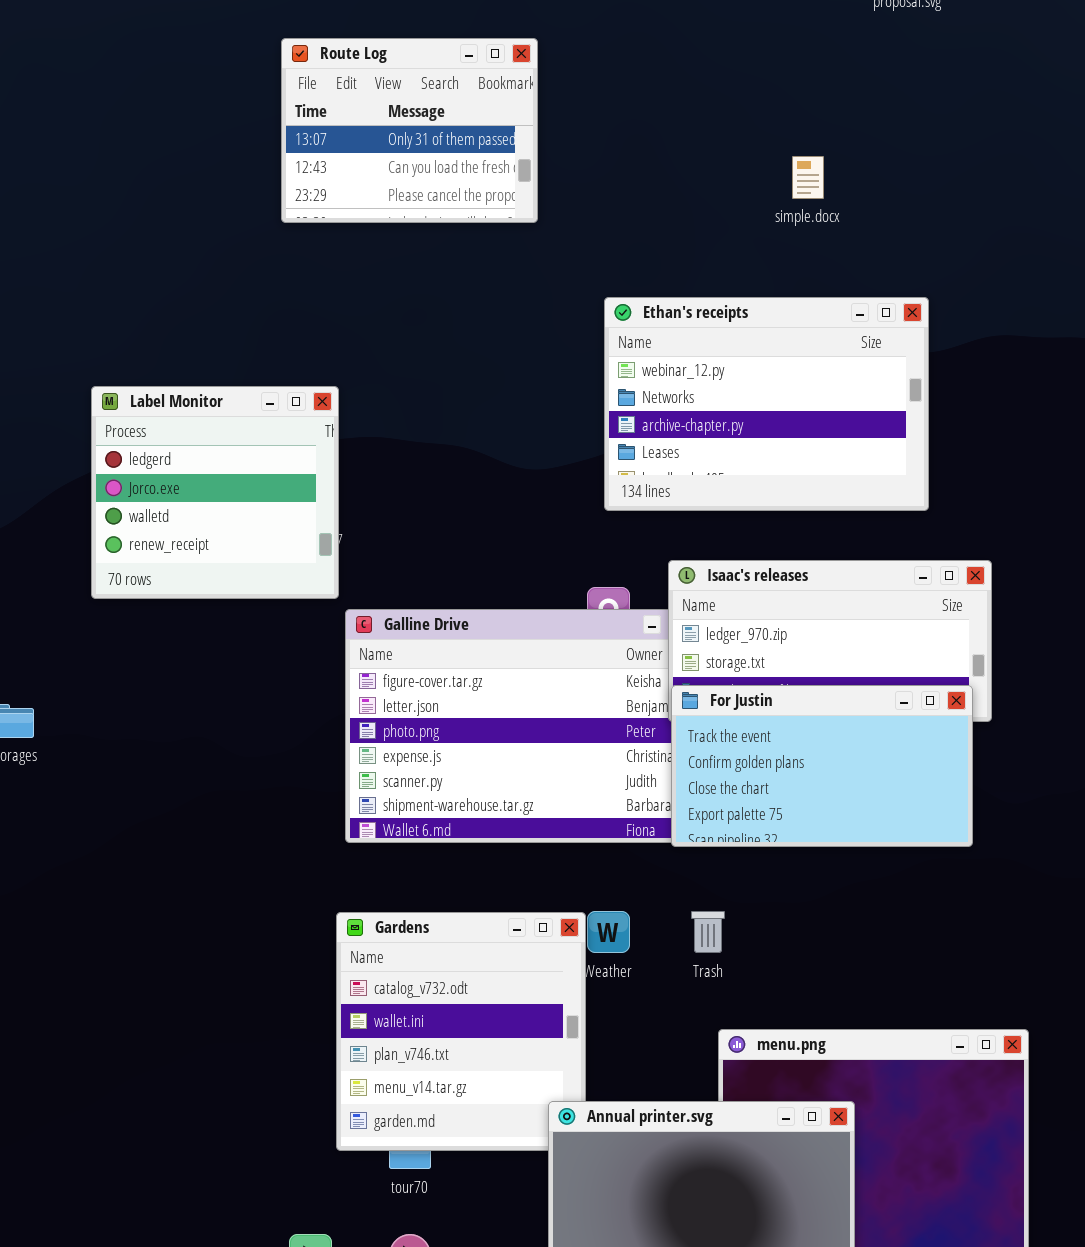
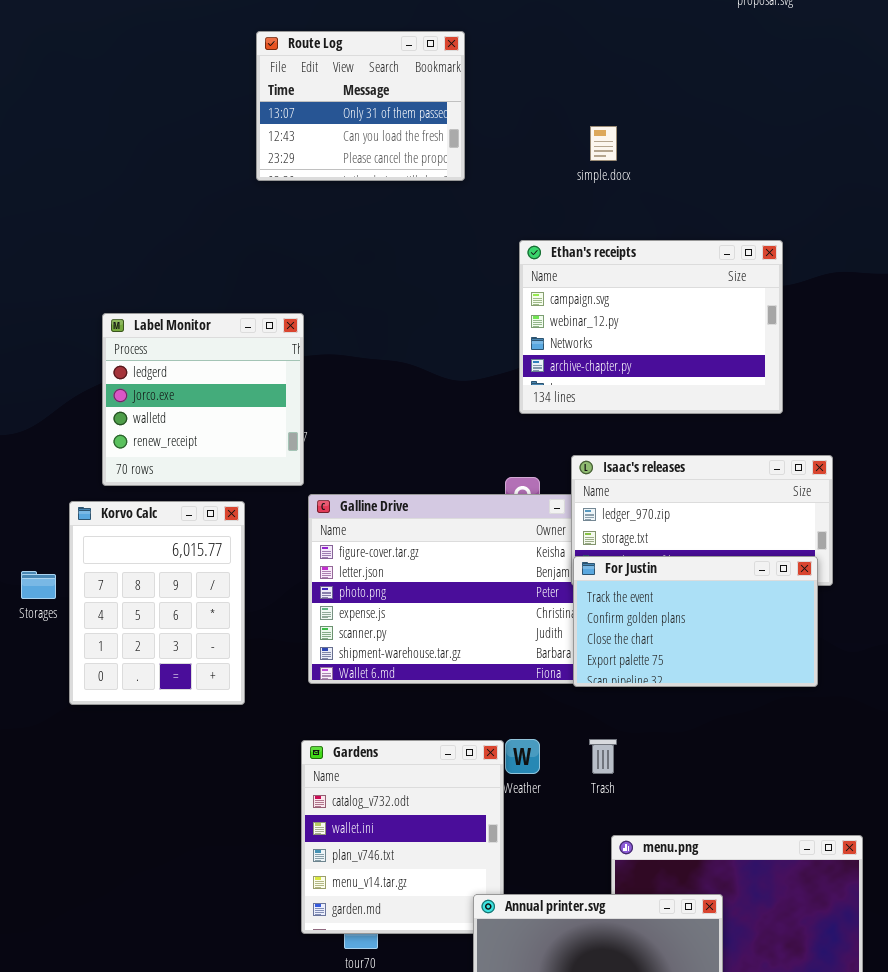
simple.docx: [792,156,824,199] -> [590,126,617,161], moved
Ethan's receipts: [604,297,929,511] -> [519,240,783,414], scrolled up 1 row
Korvo Calc: none -> [69,501,245,705], opened

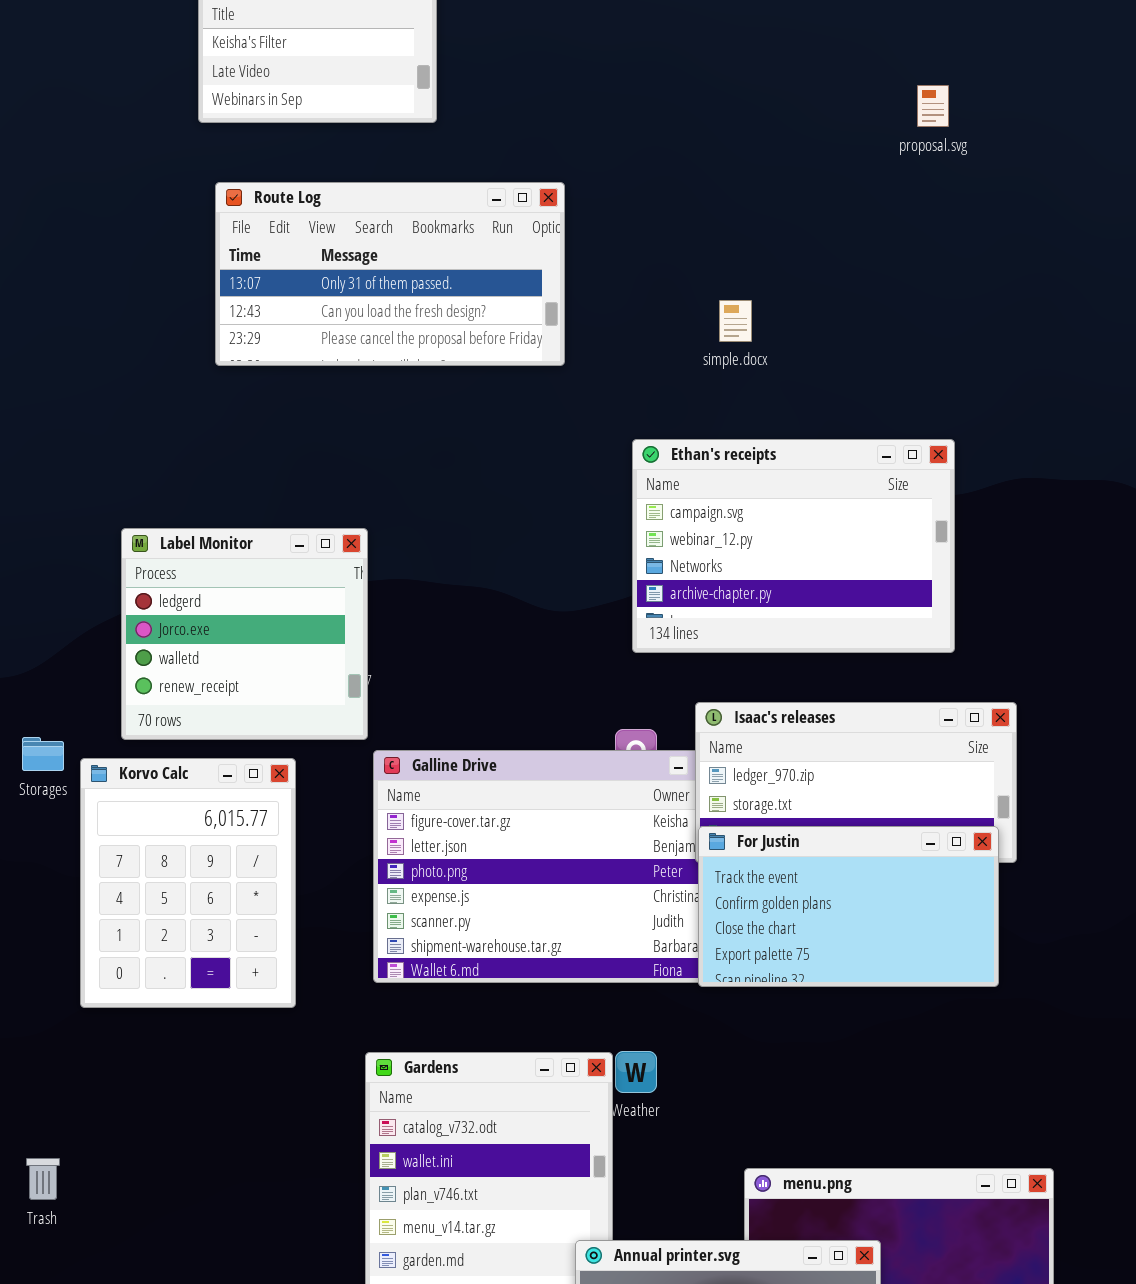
Route Log: [256,31,465,181] -> [215,182,565,366], resized
Storages: [21,571,56,599] -> [22,737,64,771], moved
Trash: [589,739,617,774] -> [26,1158,60,1200], moved

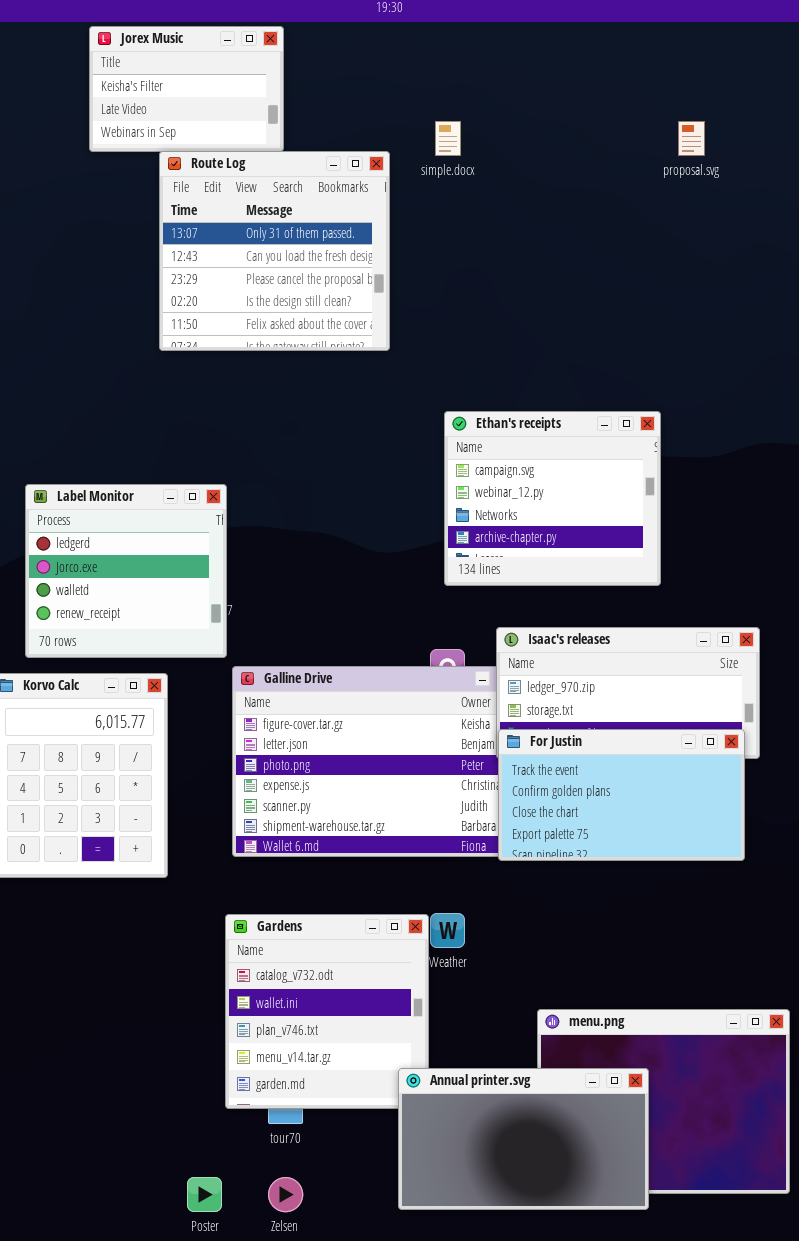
Route Log: [215,182,565,366] -> [159,151,390,351], resized
simple.docx: [719,300,752,342] -> [435,121,461,156], moved
Ethan's receipts: [632,439,955,653] -> [444,411,661,586], resized

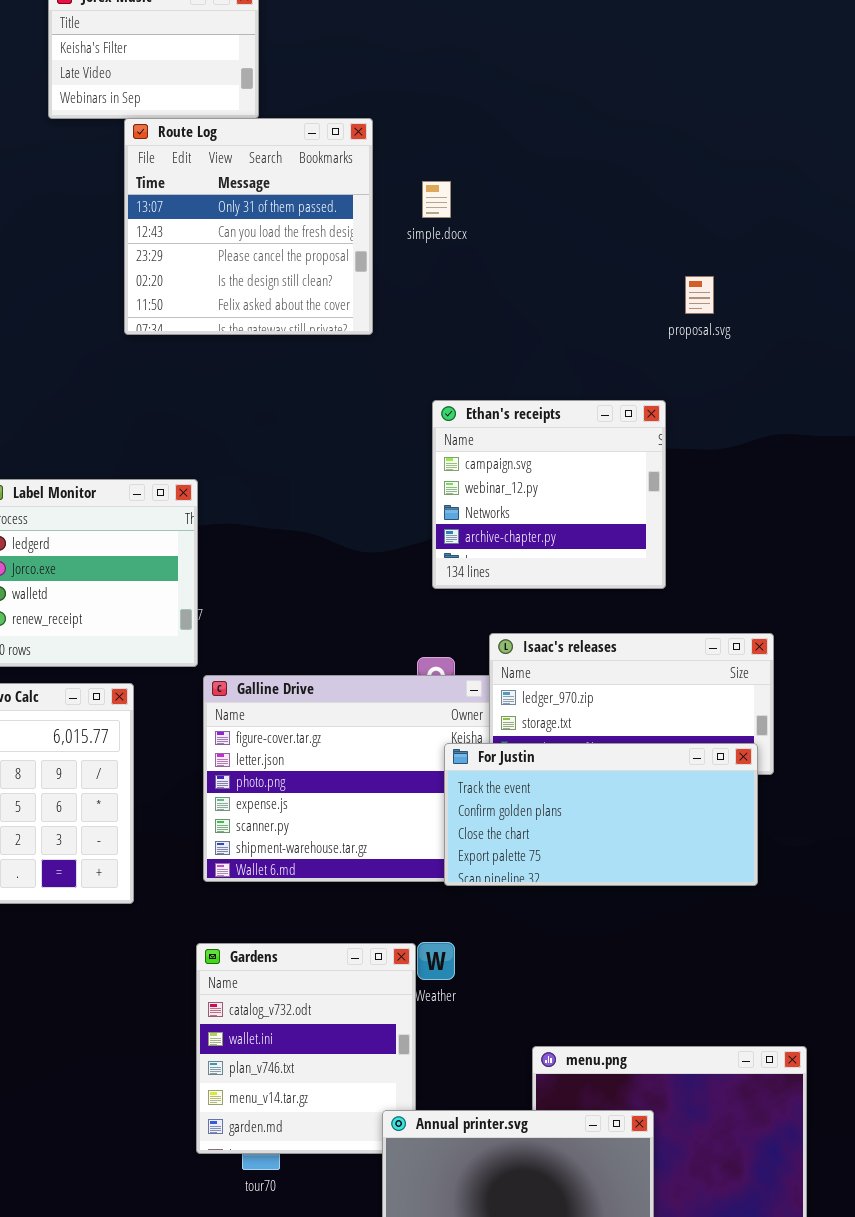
simple.docx: [435,121,461,156] -> [422,181,451,218], moved
proposal.svg: [678,121,705,156] -> [685,276,714,314], moved
For Justin: [498,729,745,861] -> [444,743,758,886], resized

